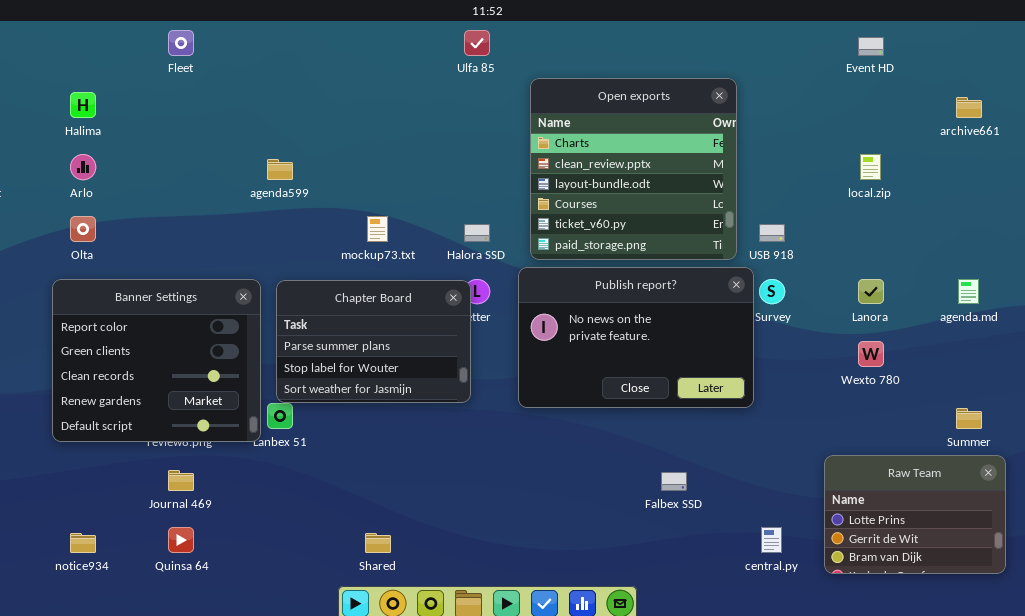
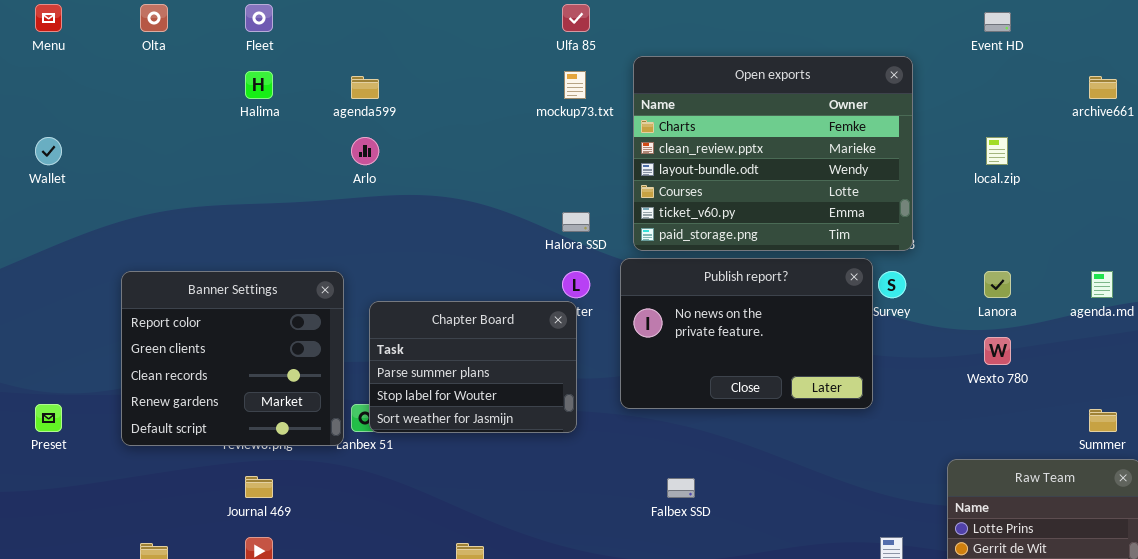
Open exports: [530,78,737,260] -> [633,56,913,251], resized
Halima: [70,92,96,118] -> [245,71,273,99], moved
Arlo: [70,154,96,180] -> [351,137,379,165], moved
agenda599: [267,159,293,180] -> [351,76,379,99], moved
Olta: [70,216,96,242] -> [140,4,168,32], moved
mockup73.txt: [367,216,388,242] -> [564,71,586,99], moved
Chapter Board: [276,280,471,403] -> [369,301,577,433], moved
Falbex SSD: [661,472,687,491] -> [667,478,695,498], moved

